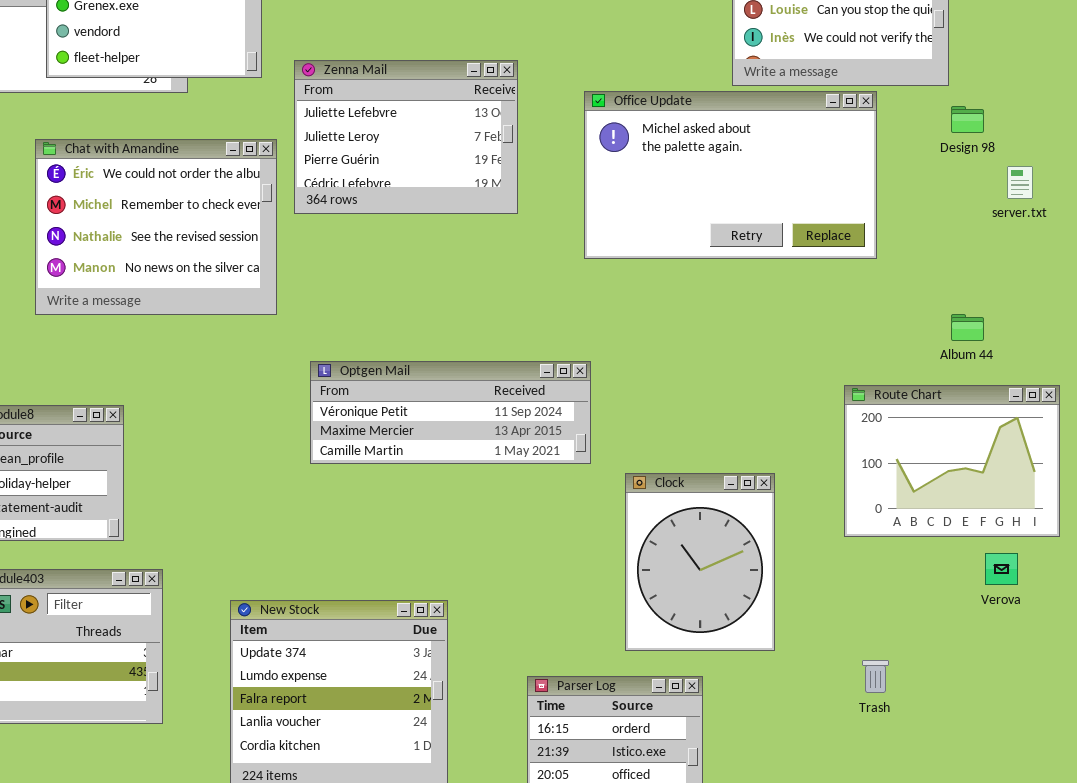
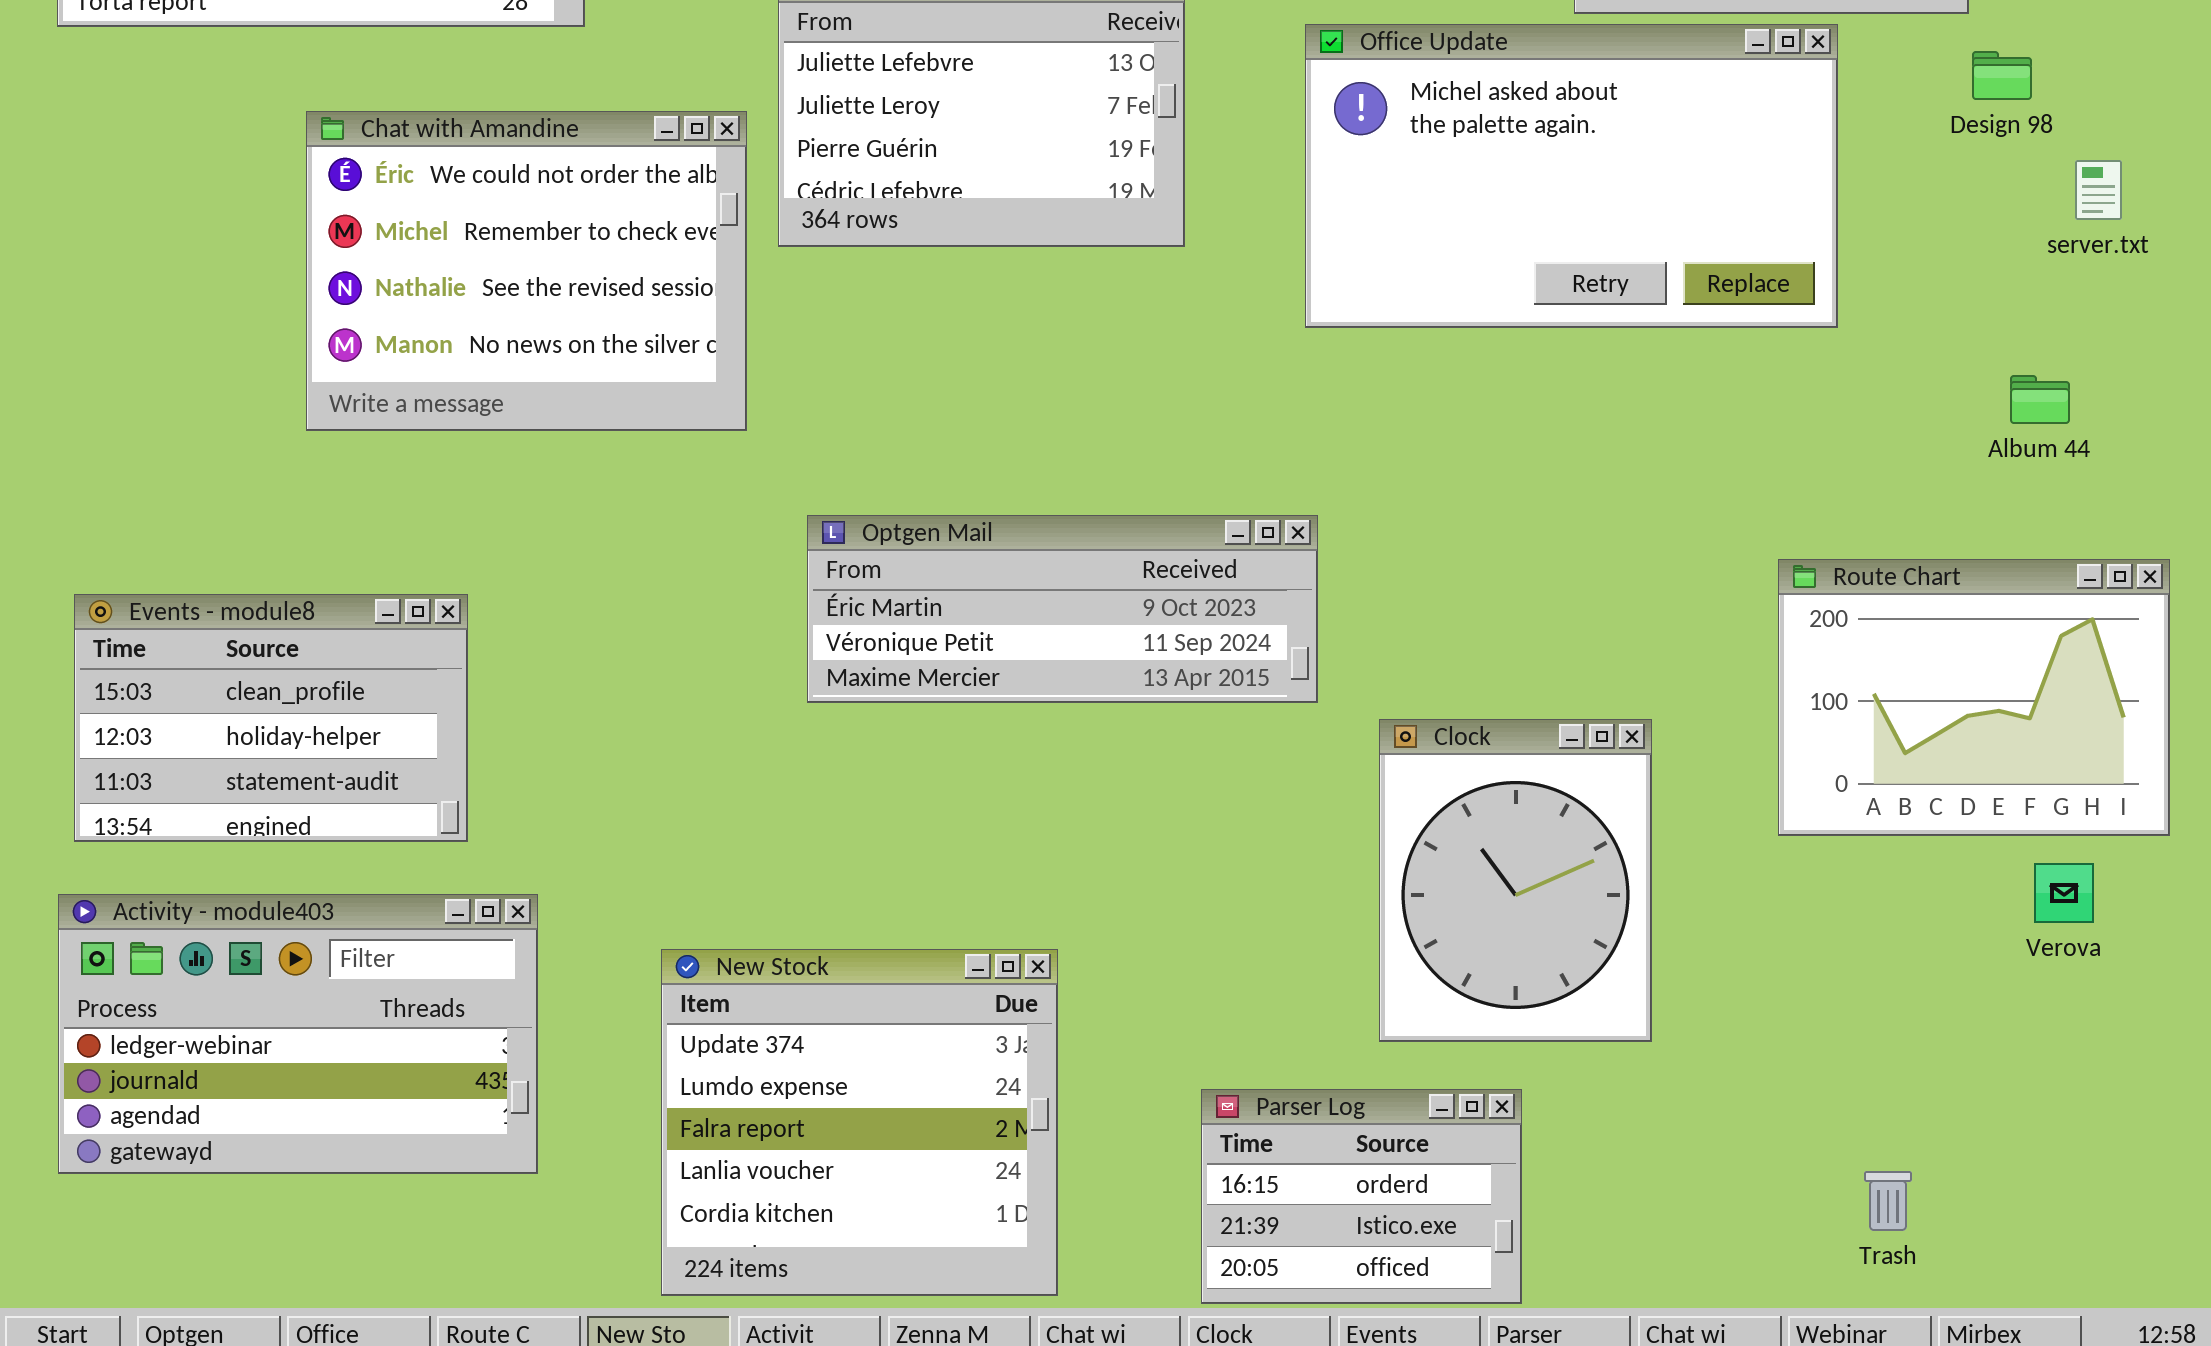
Album 44: [951,314,984,341] -> [2010,375,2070,424], moved
Optgen Mail: [310,361,591,464] -> [807,515,1318,703], scrolled up 1 row
Trash: [862,660,889,693] -> [1864,1171,1912,1231], moved

